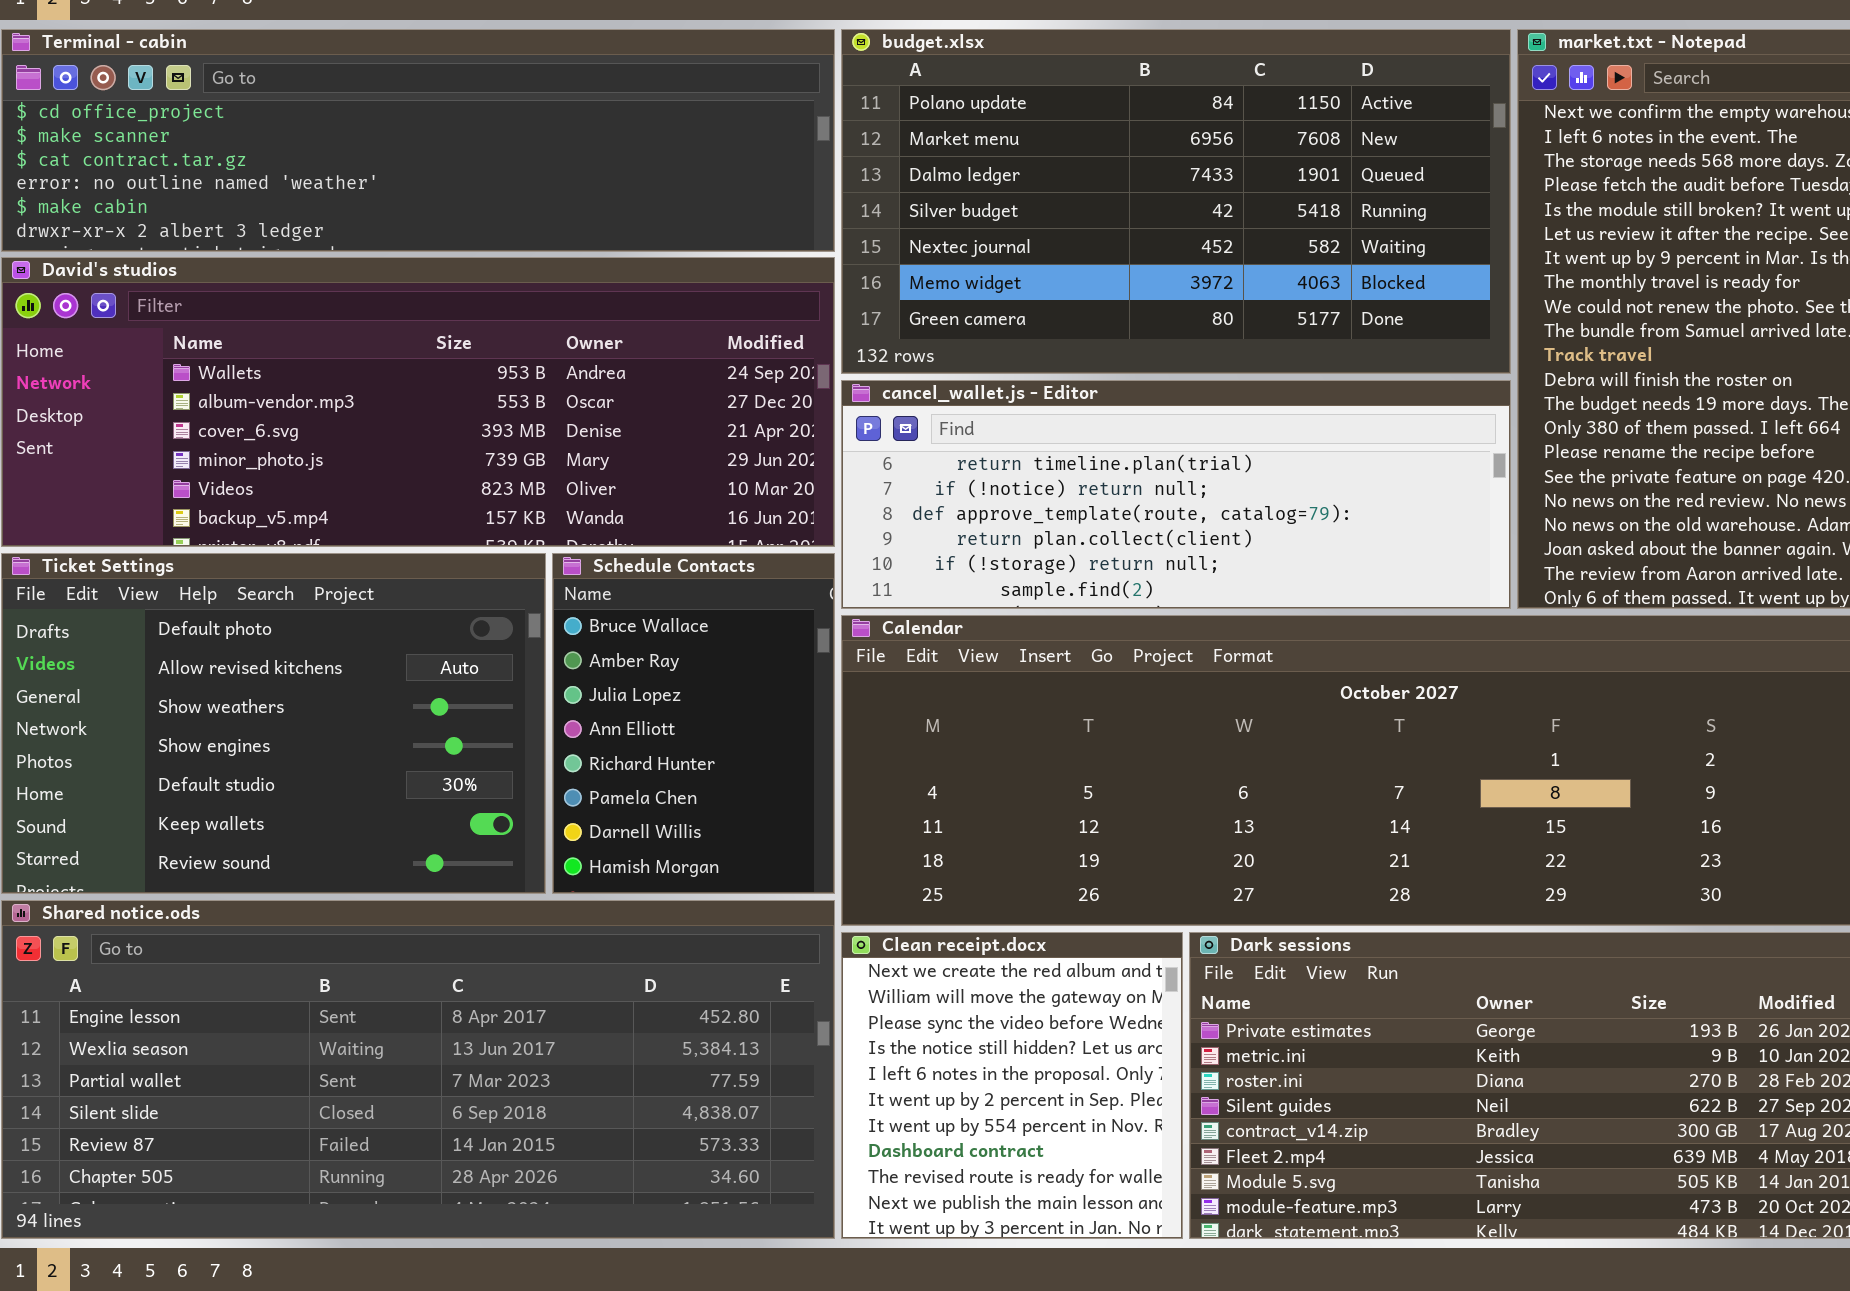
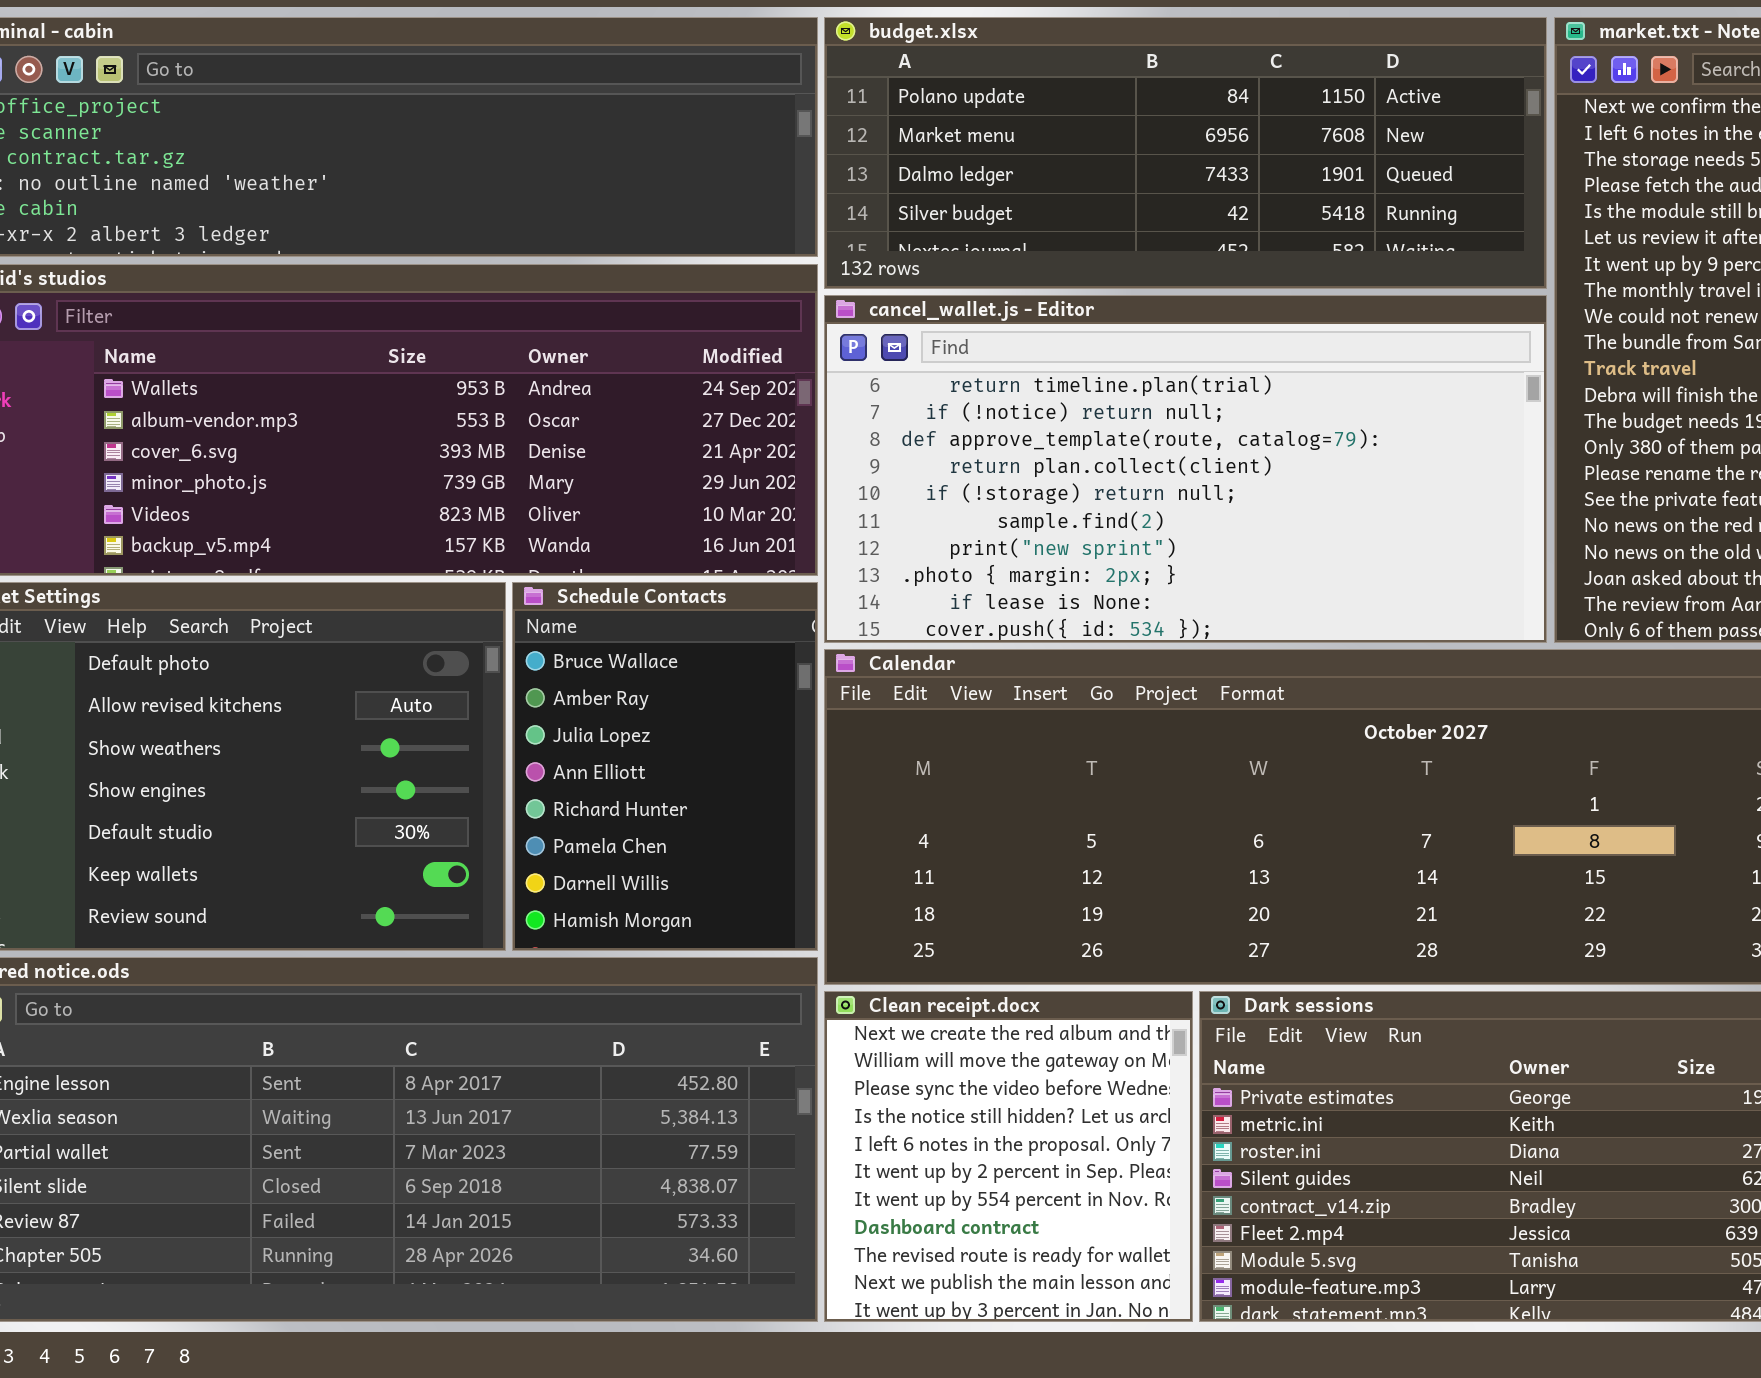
budget.xlsx: [841,29,1511,374] -> [824,17,1547,289], resized
cancel_wallet.js - Editor: [841,380,1511,609] -> [824,295,1547,643], resized

